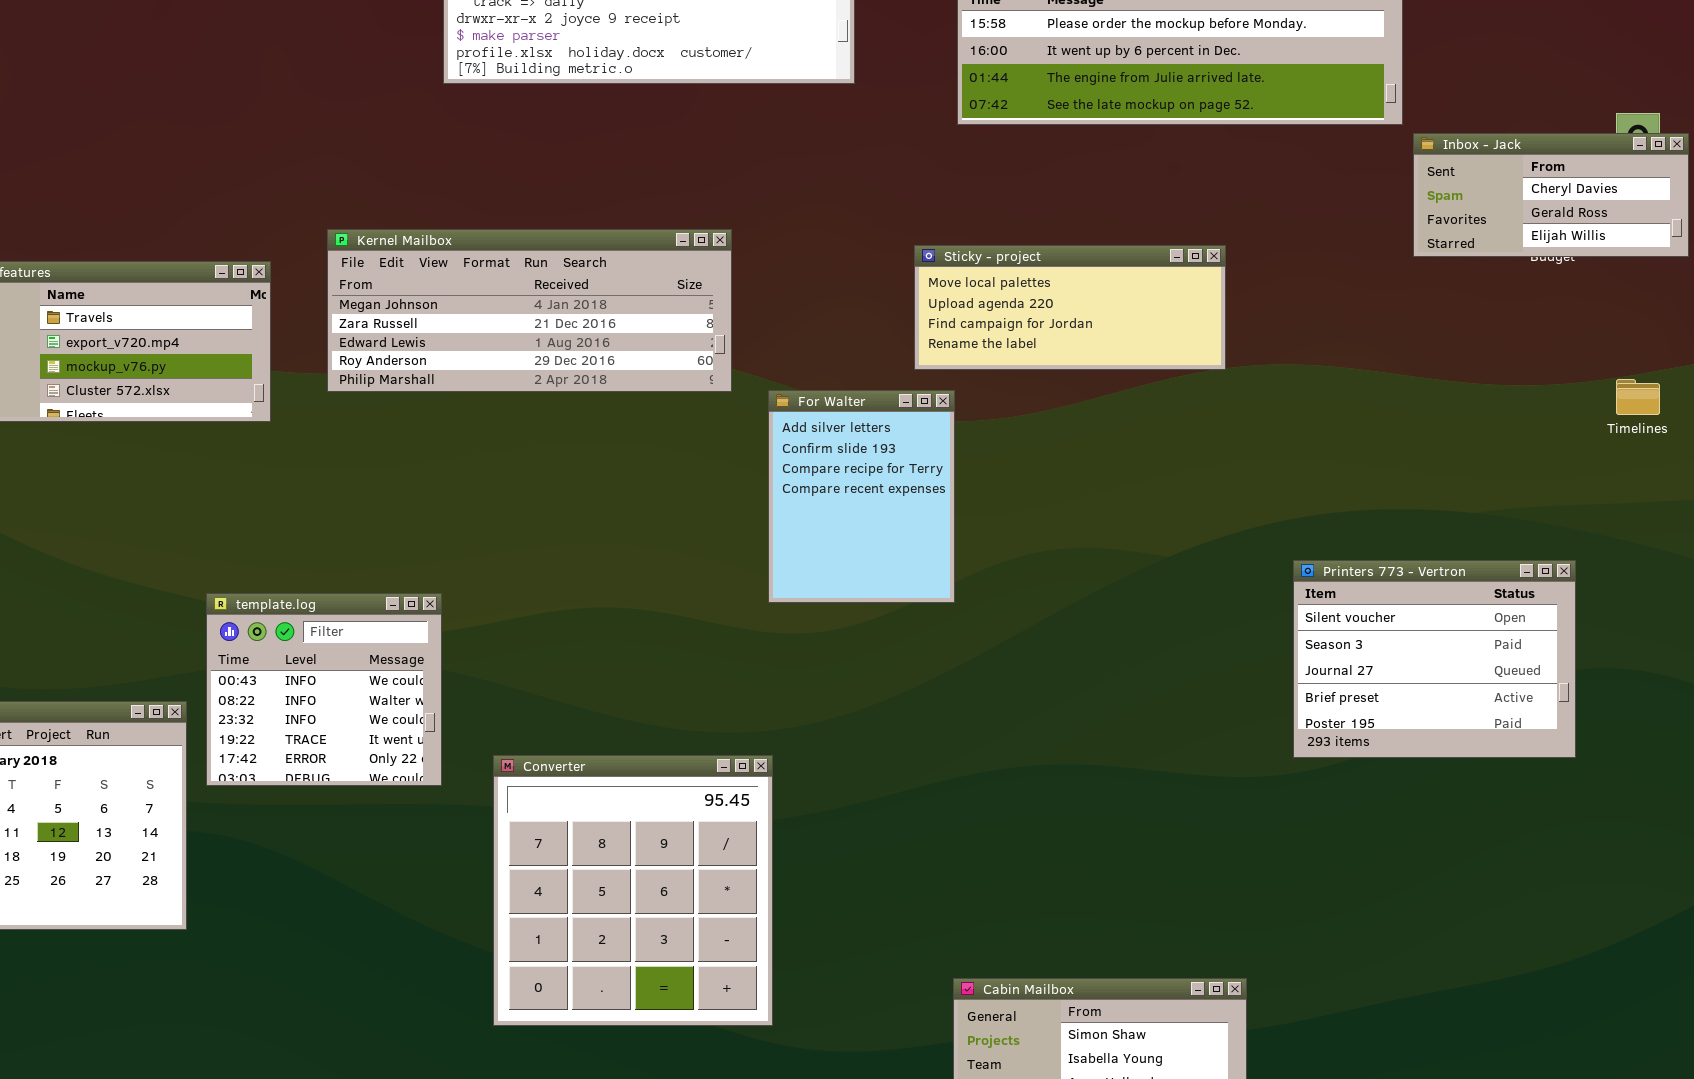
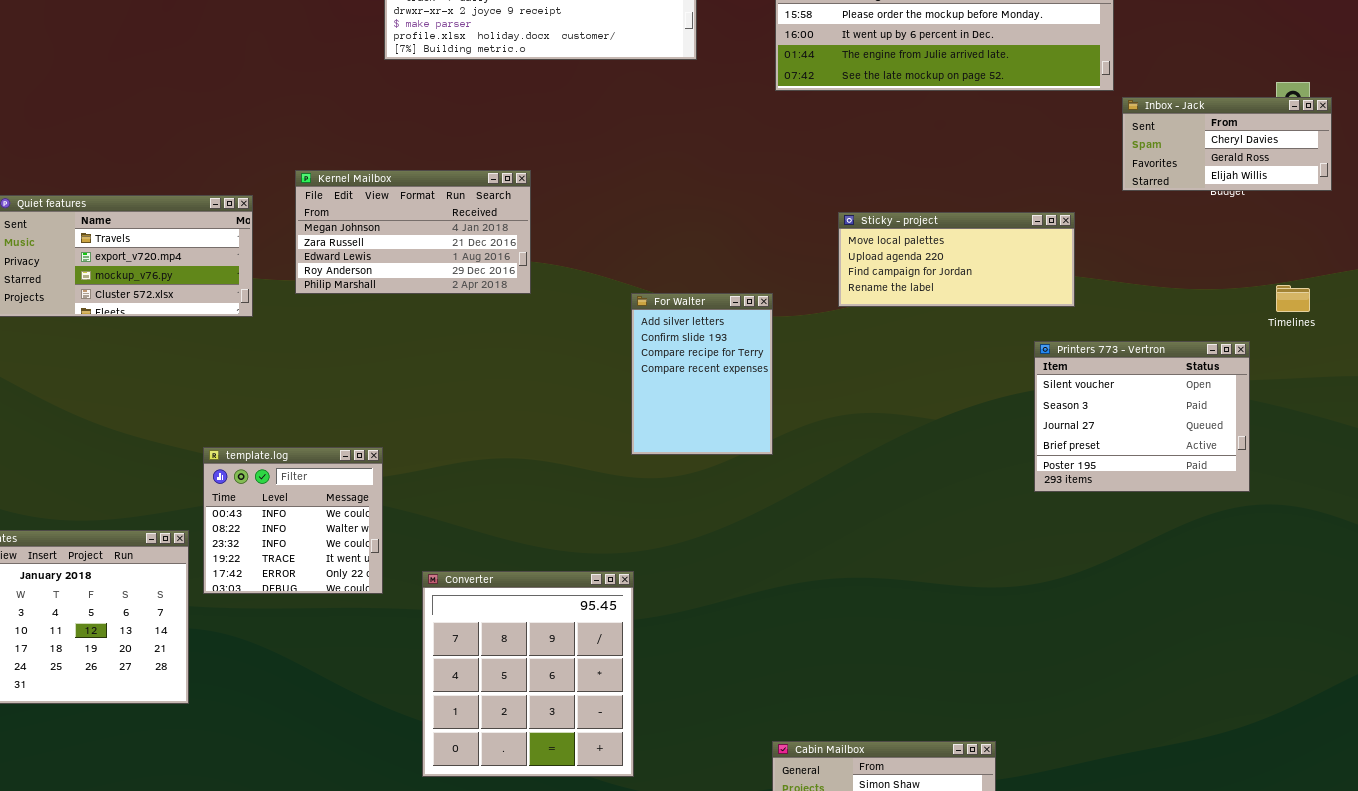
Kernel Mailbox: [327,229,732,392] -> [295,170,531,294], resized
Sticky - project: [914,245,1226,370] -> [838,212,1075,307], moved
Printers 773 - Vertron: [1293,560,1576,758] -> [1034,341,1250,492], moved

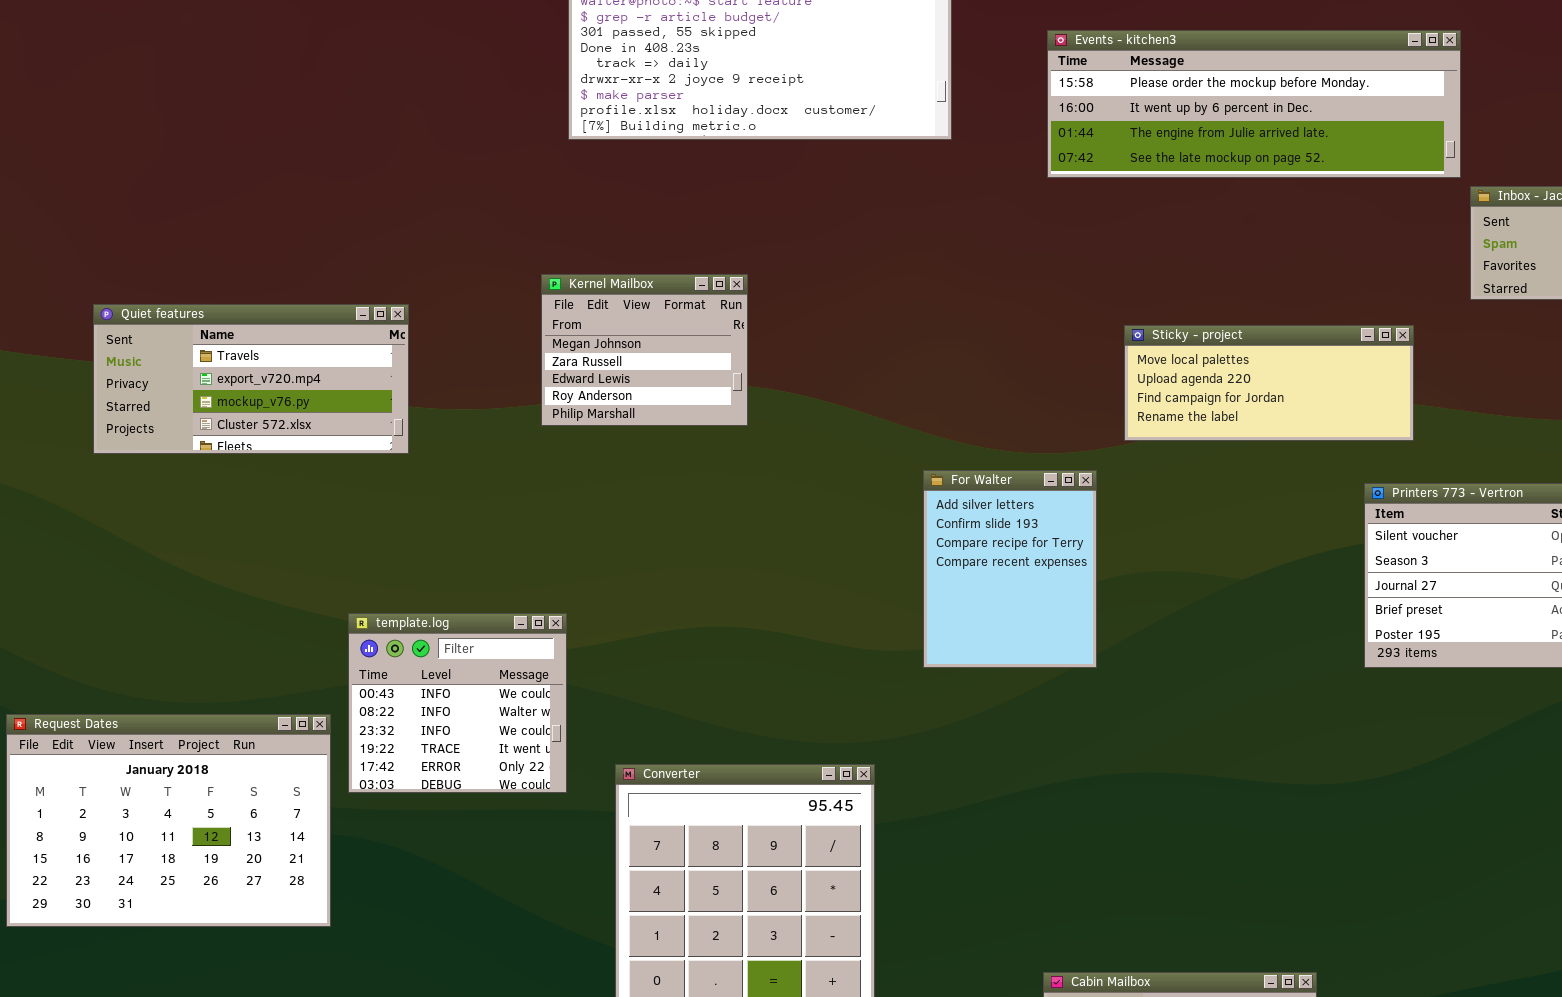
Kernel Mailbox: [295,170,531,294] -> [541,274,748,426], resized
For Walter: [631,293,773,455] -> [923,470,1097,668], moved

